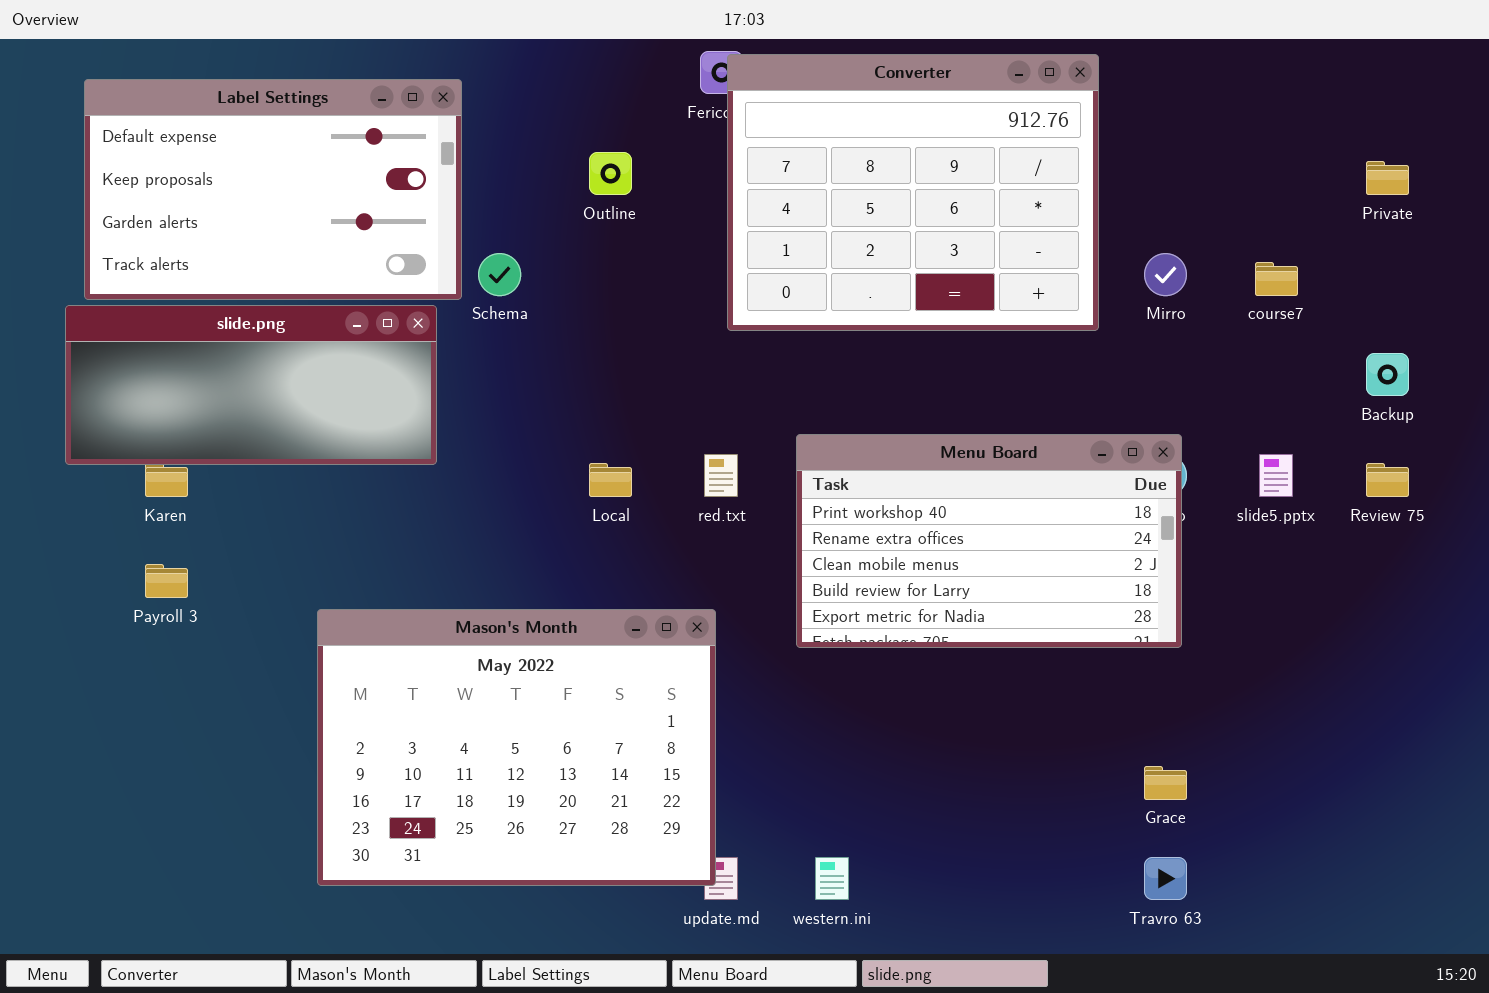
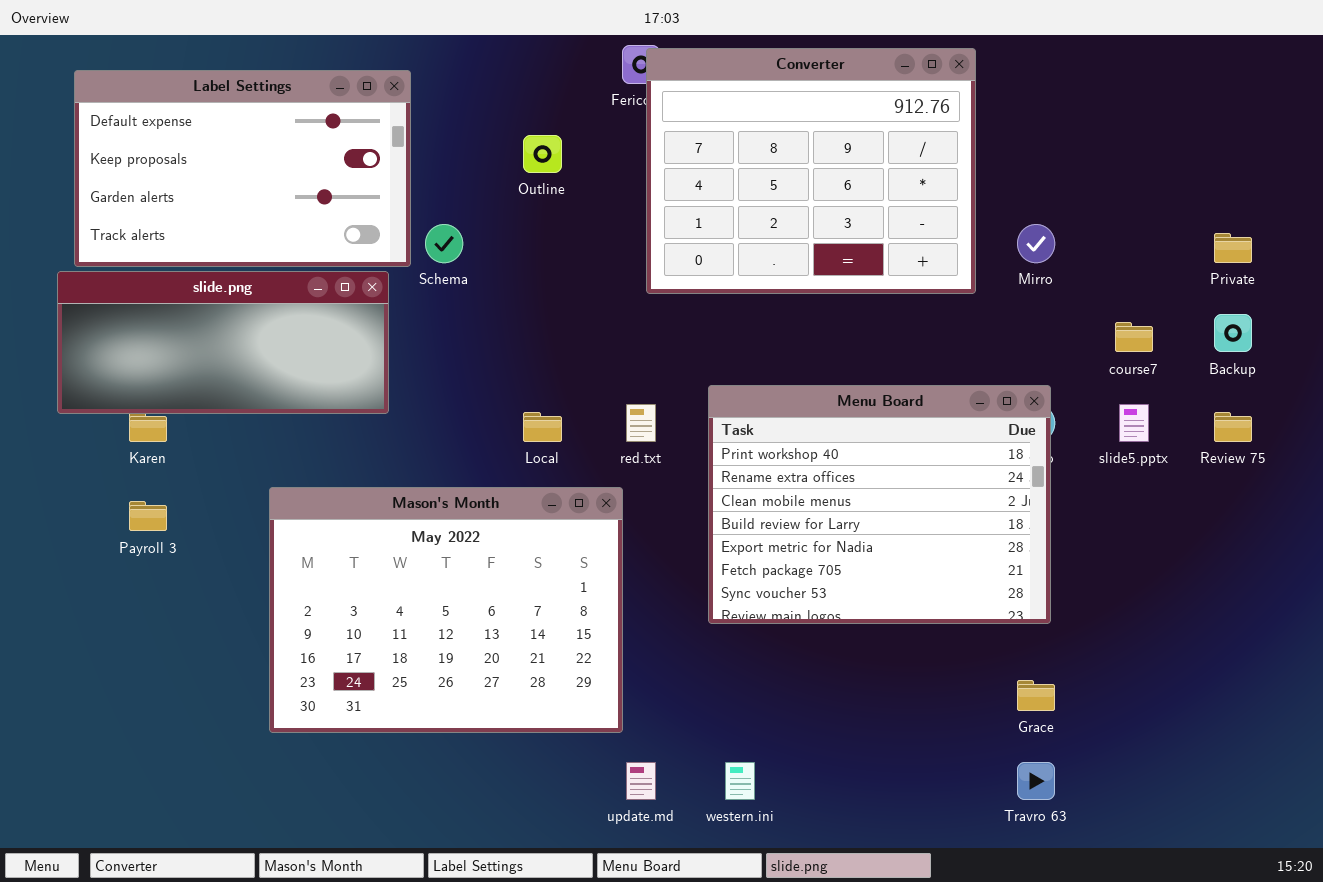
Private: [1366,161,1409,195] -> [1214,233,1252,263], moved
course7: [1255,262,1298,296] -> [1115,322,1153,352], moved
Menu Board: [796,434,1182,648] -> [708,385,1051,624], resized
Mason's Month: [317,609,716,886] -> [269,487,623,733], moved

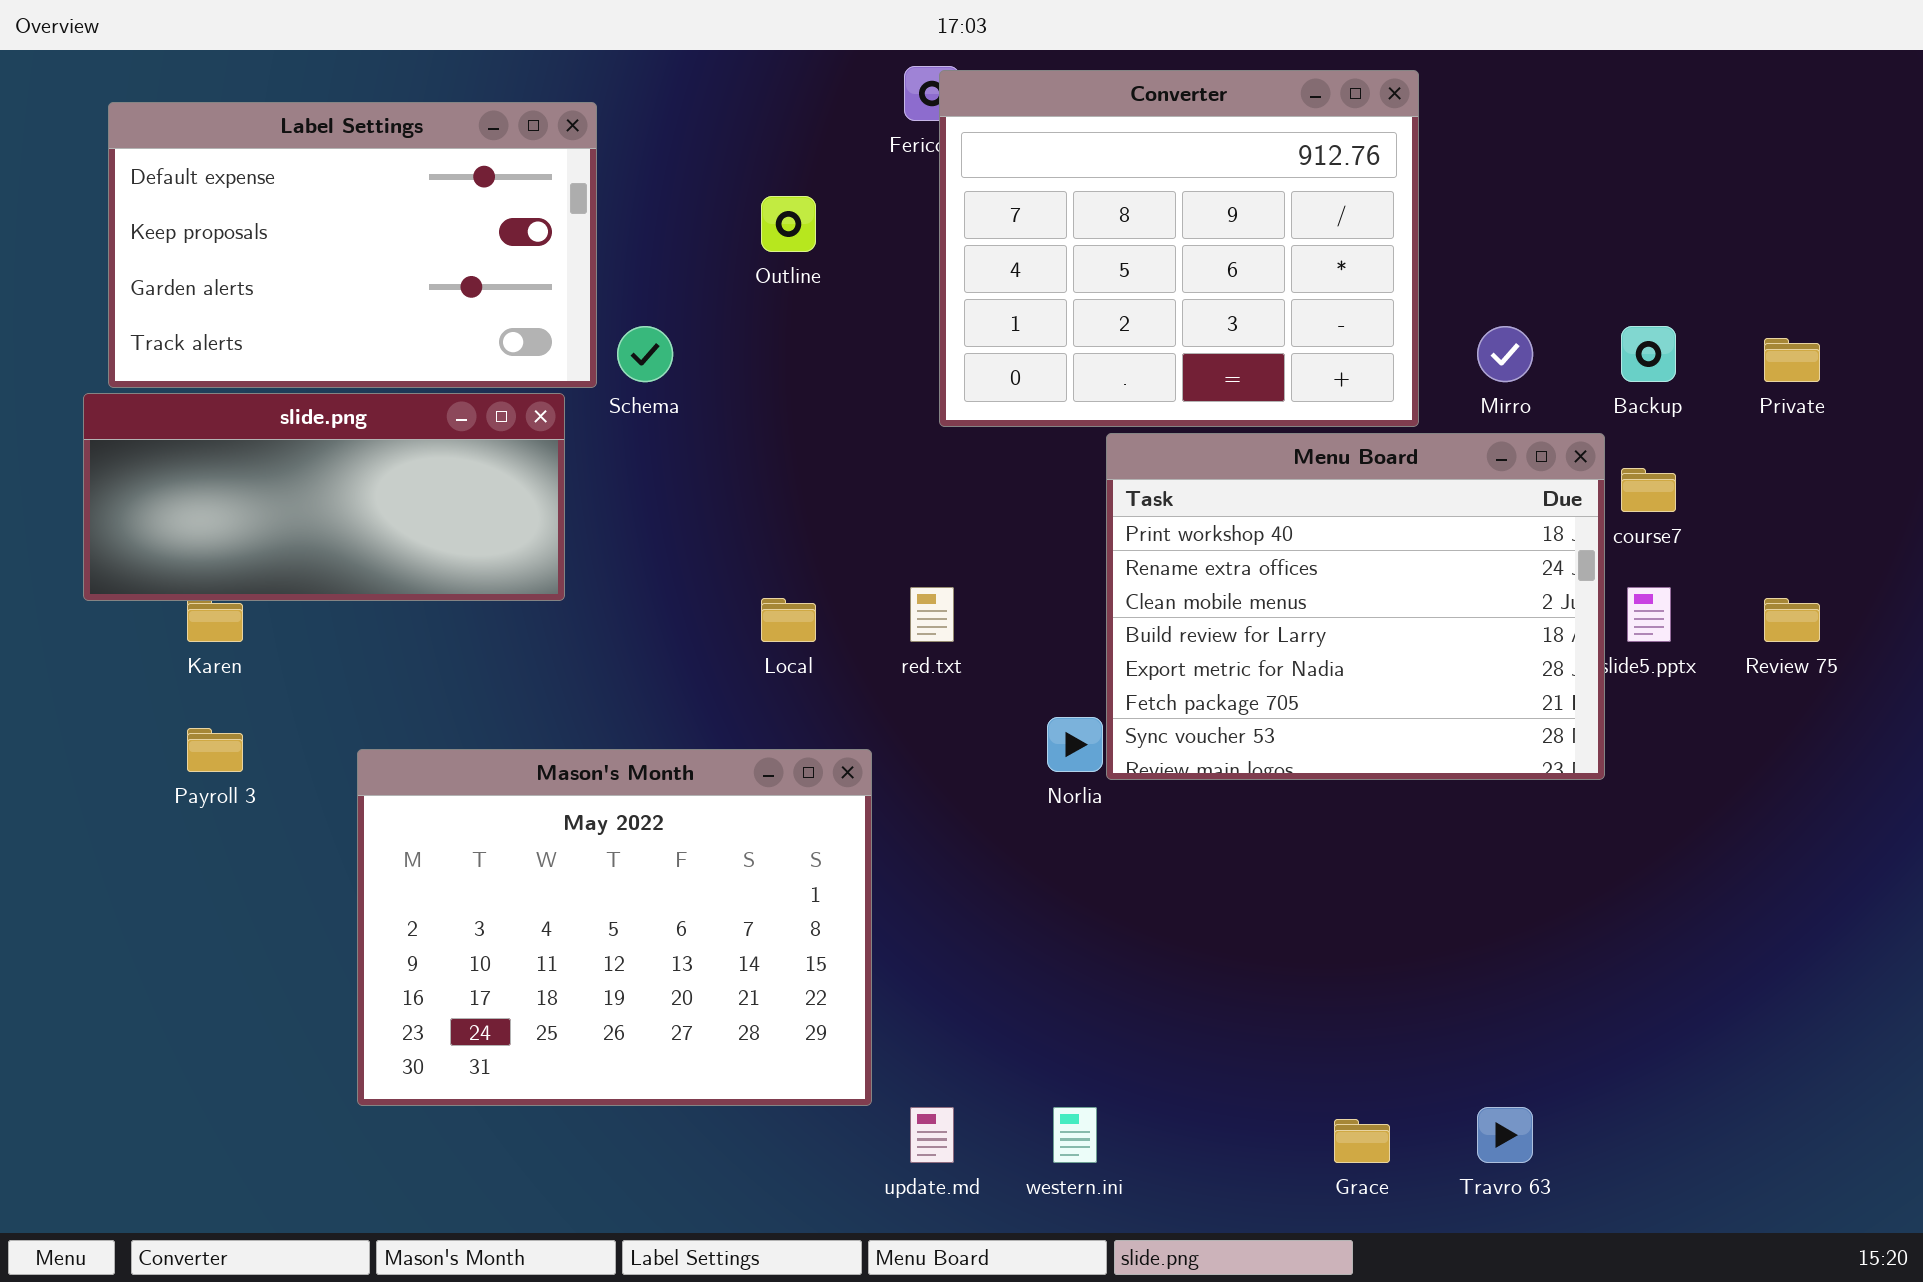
Backup: [1214,314,1252,352] -> [1621,326,1676,382], moved
Menu Board: [708,385,1051,624] -> [1106,433,1605,780], moved
Mason's Month: [269,487,623,733] -> [357,749,872,1106], moved
Grace: [1017,680,1055,711] -> [1334,1119,1390,1163], moved

